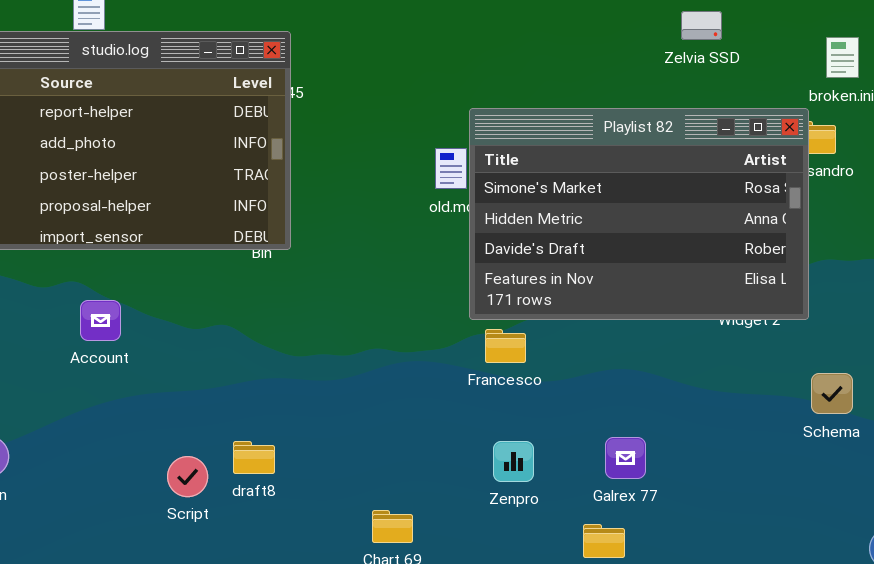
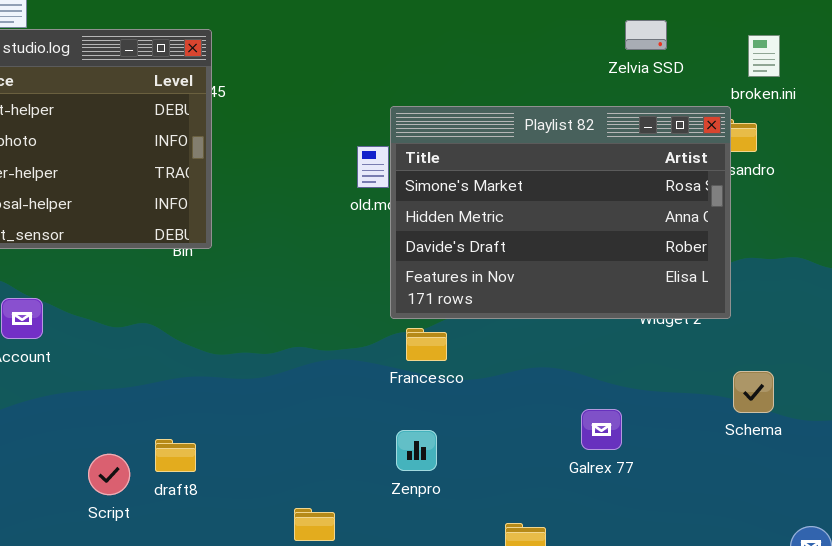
Zelvia SSD: [681,11,722,40] -> [625,20,667,50], moved
Galrex 77: [605,437,646,479] -> [581,409,622,450], moved
Zenpro: [493,441,534,482] -> [396,430,437,471], moved

